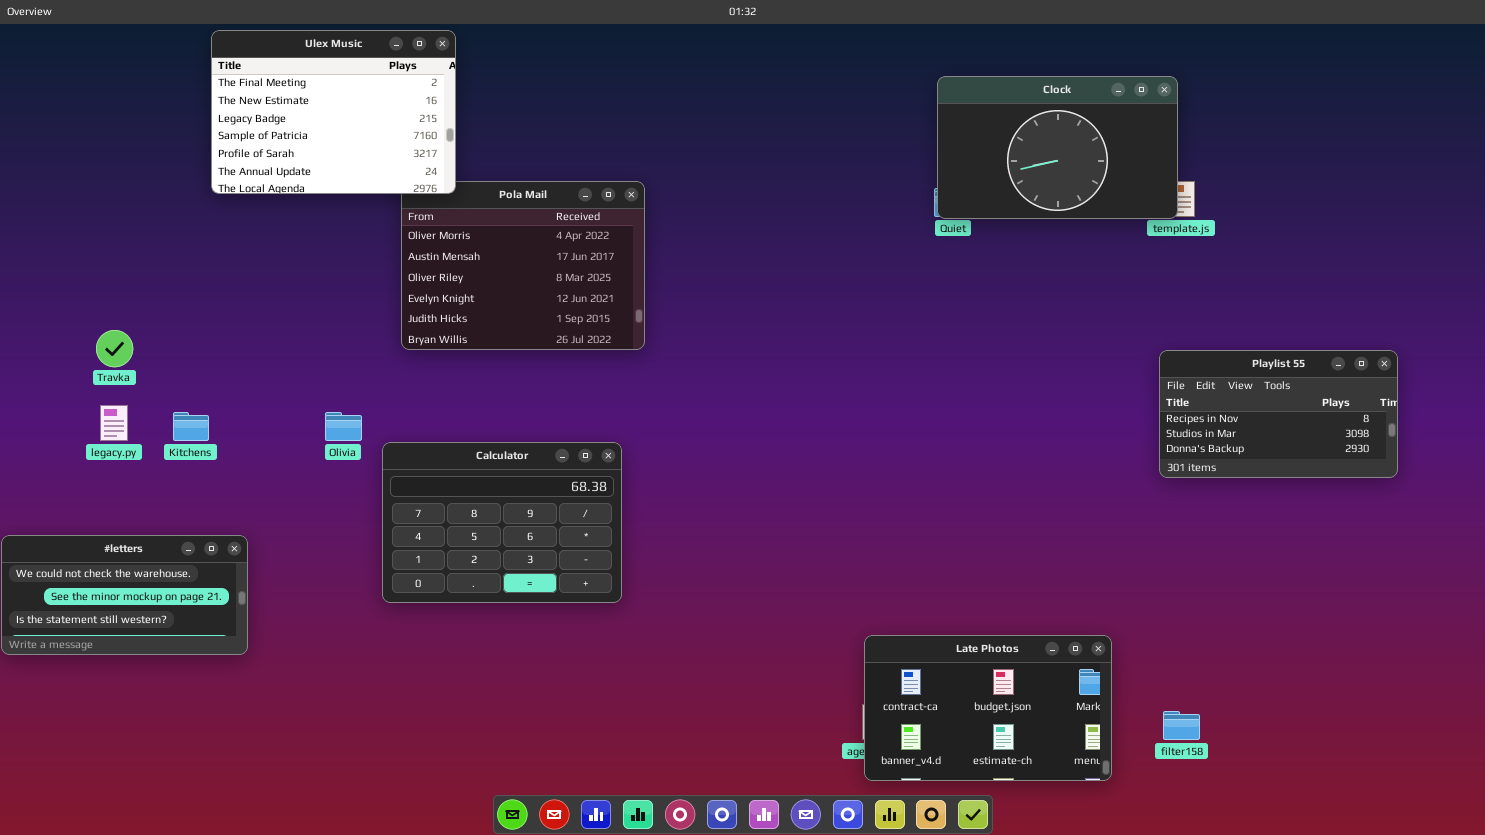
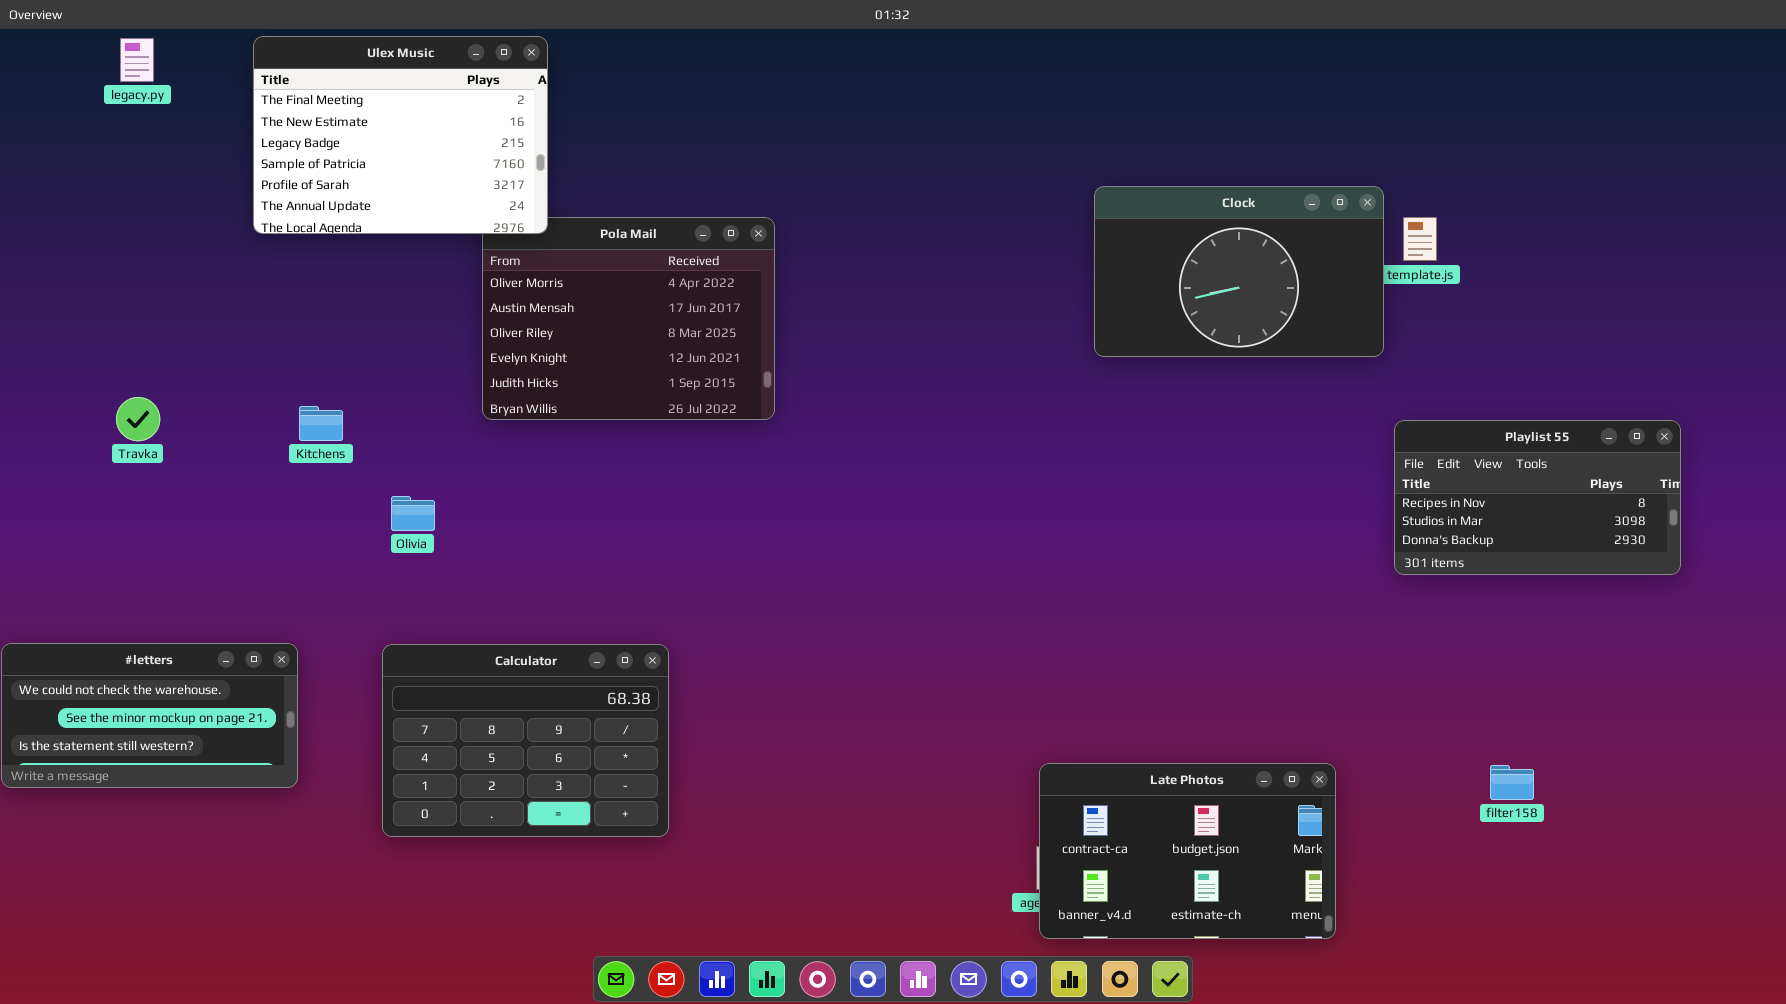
Clock: [937,76,1178,219] -> [1094,186,1384,357], moved
legacy.py: [100,405,128,441] -> [120,38,154,82], moved
Kitchens: [173,412,209,441] -> [299,406,343,441], moved
Calculator: [382,442,622,603] -> [382,644,669,837], moved
filter158: [1163,711,1200,740] -> [1490,765,1534,800], moved

